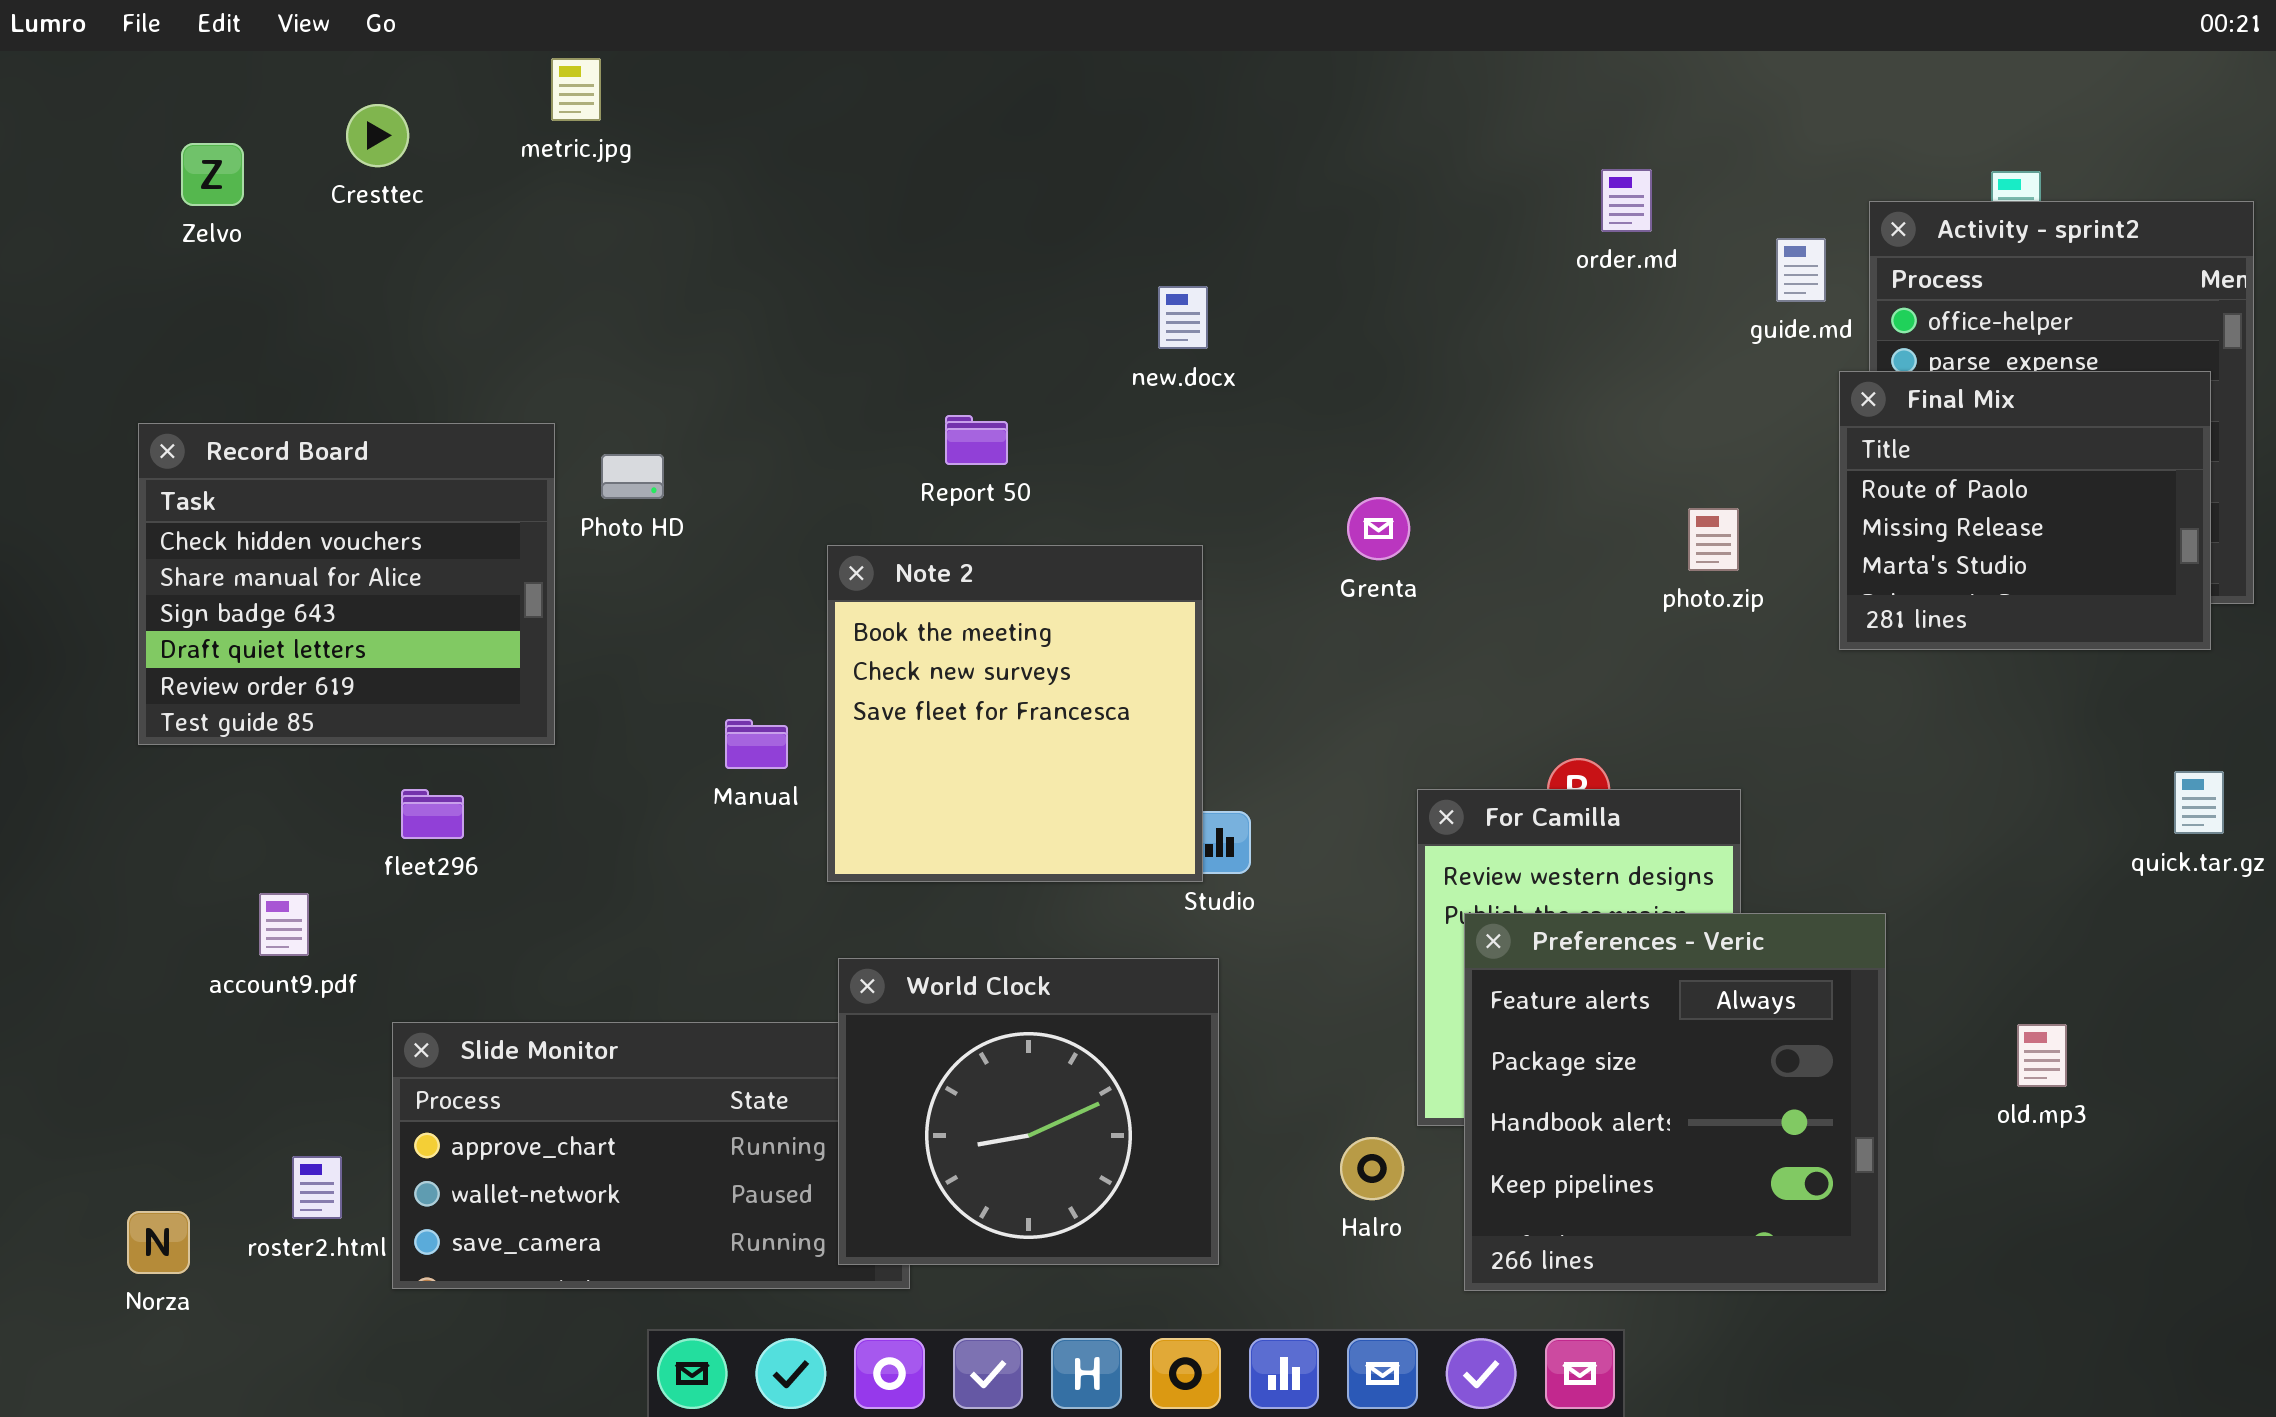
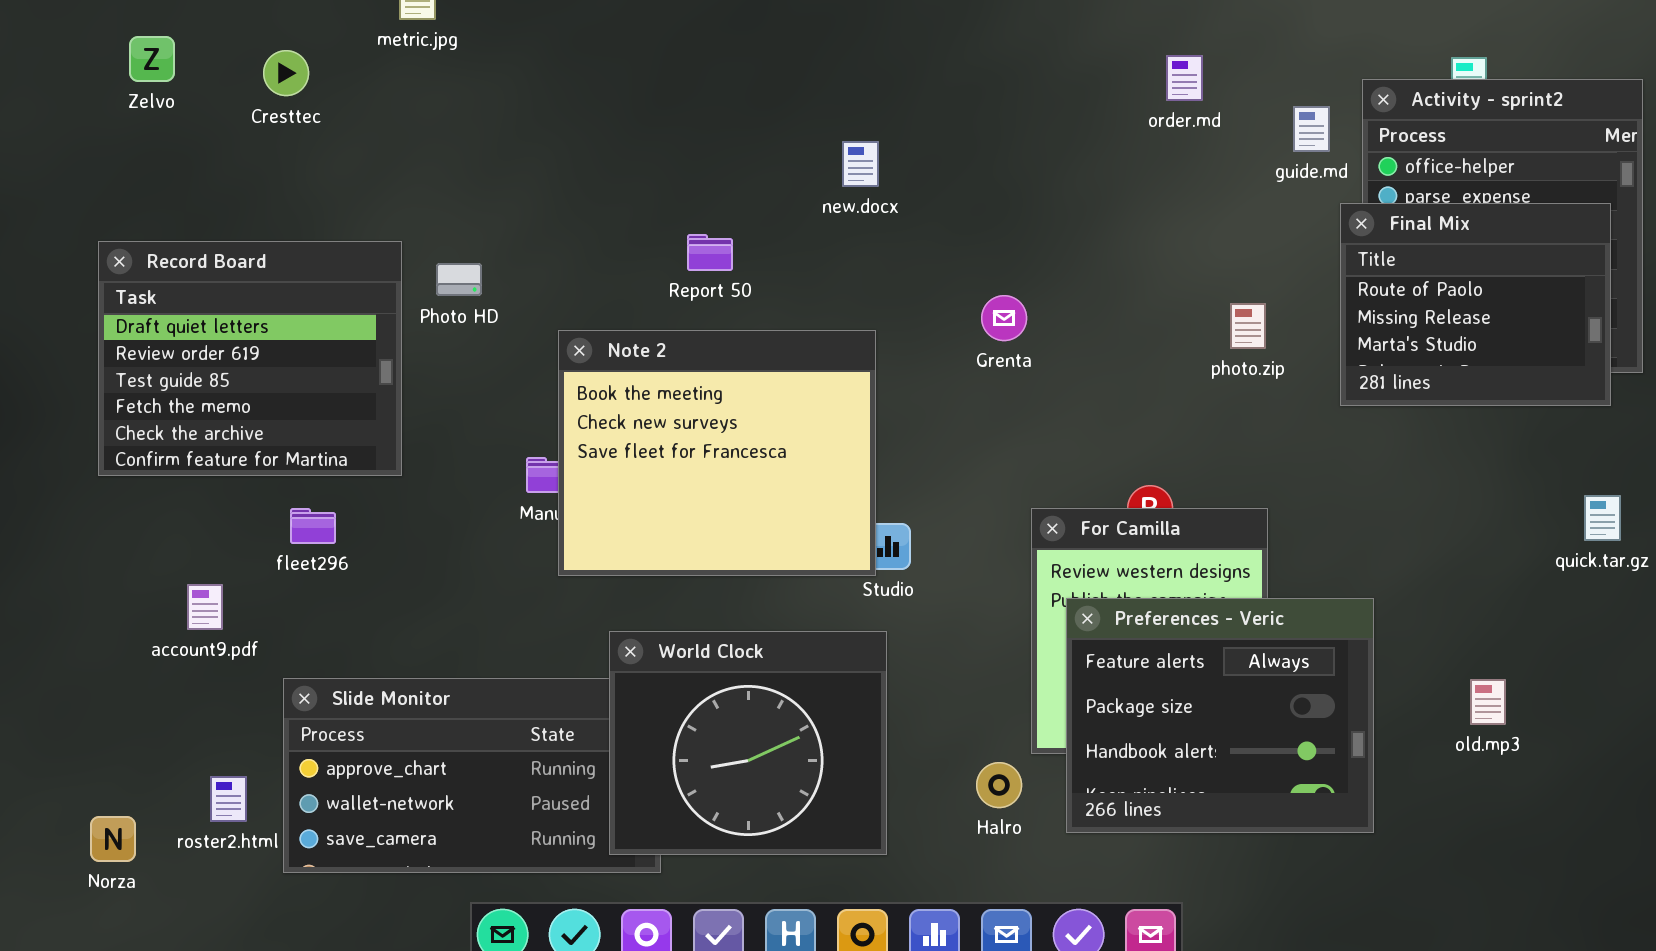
Cresttec: [346,104,409,167] -> [263,50,309,96], moved
Record Board: [138,423,555,745] -> [98,241,402,476], scrolled down 3 rows
Note 2: [827,545,1203,882] -> [558,330,876,576], resized
Preferences - Veric: [1464,913,1886,1291] -> [1066,598,1374,833], resized

